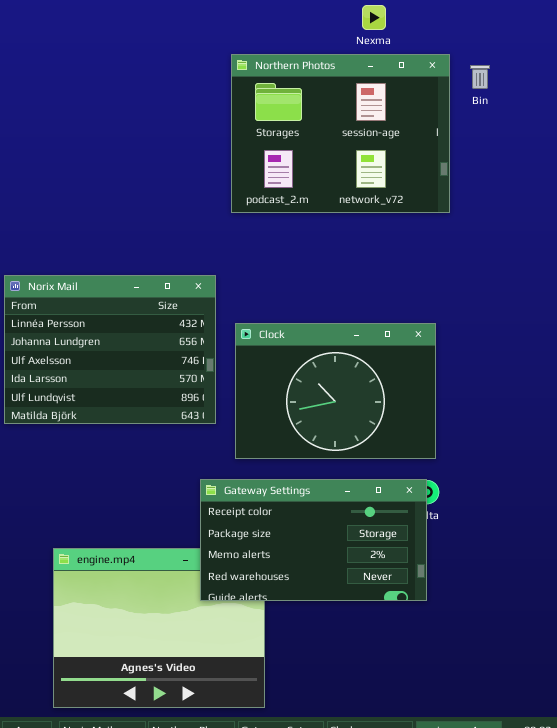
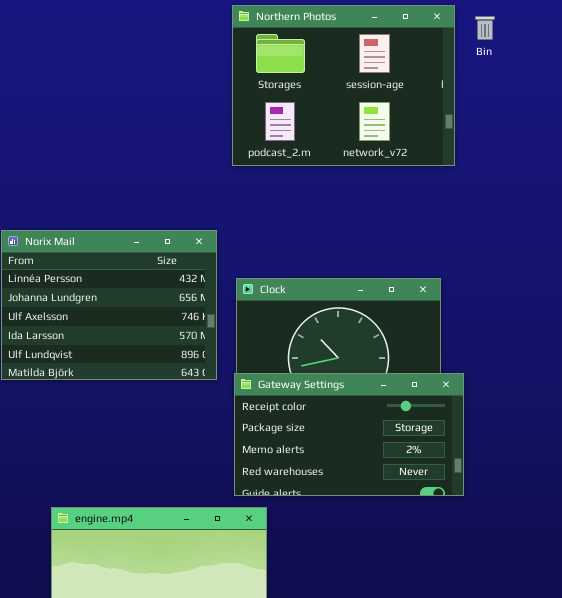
Gateway Settings: [200,479,427,601] -> [234,373,464,496], moved

